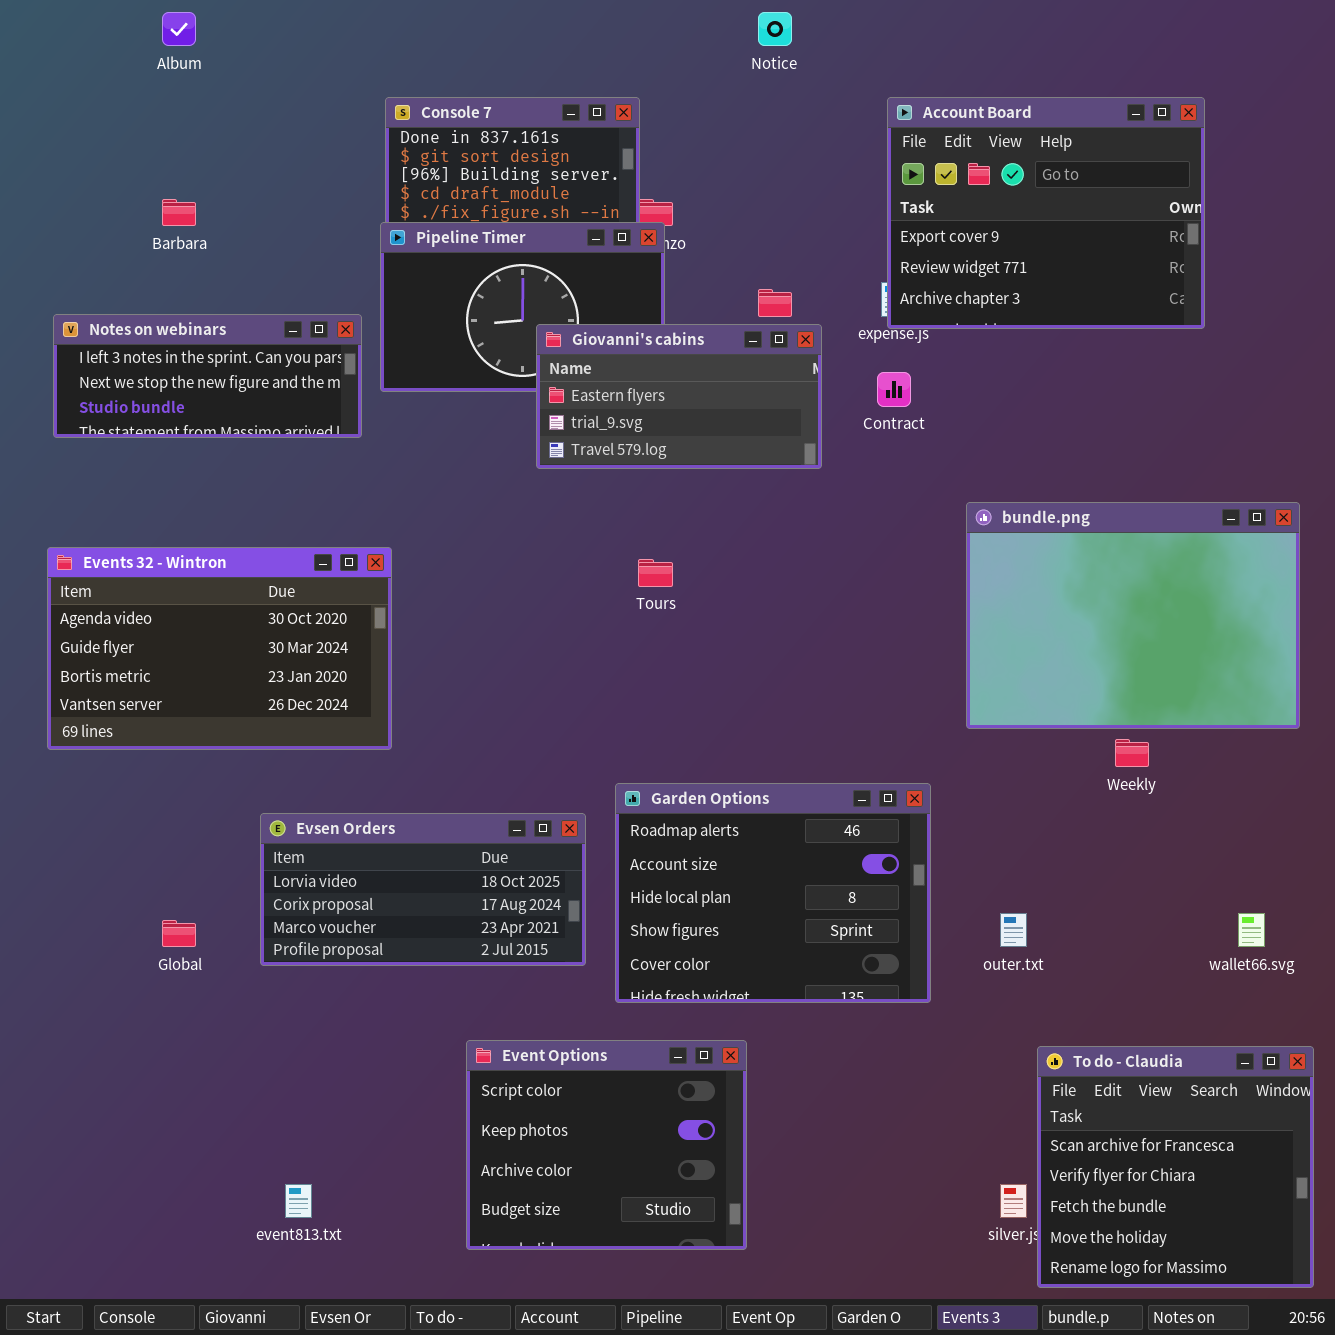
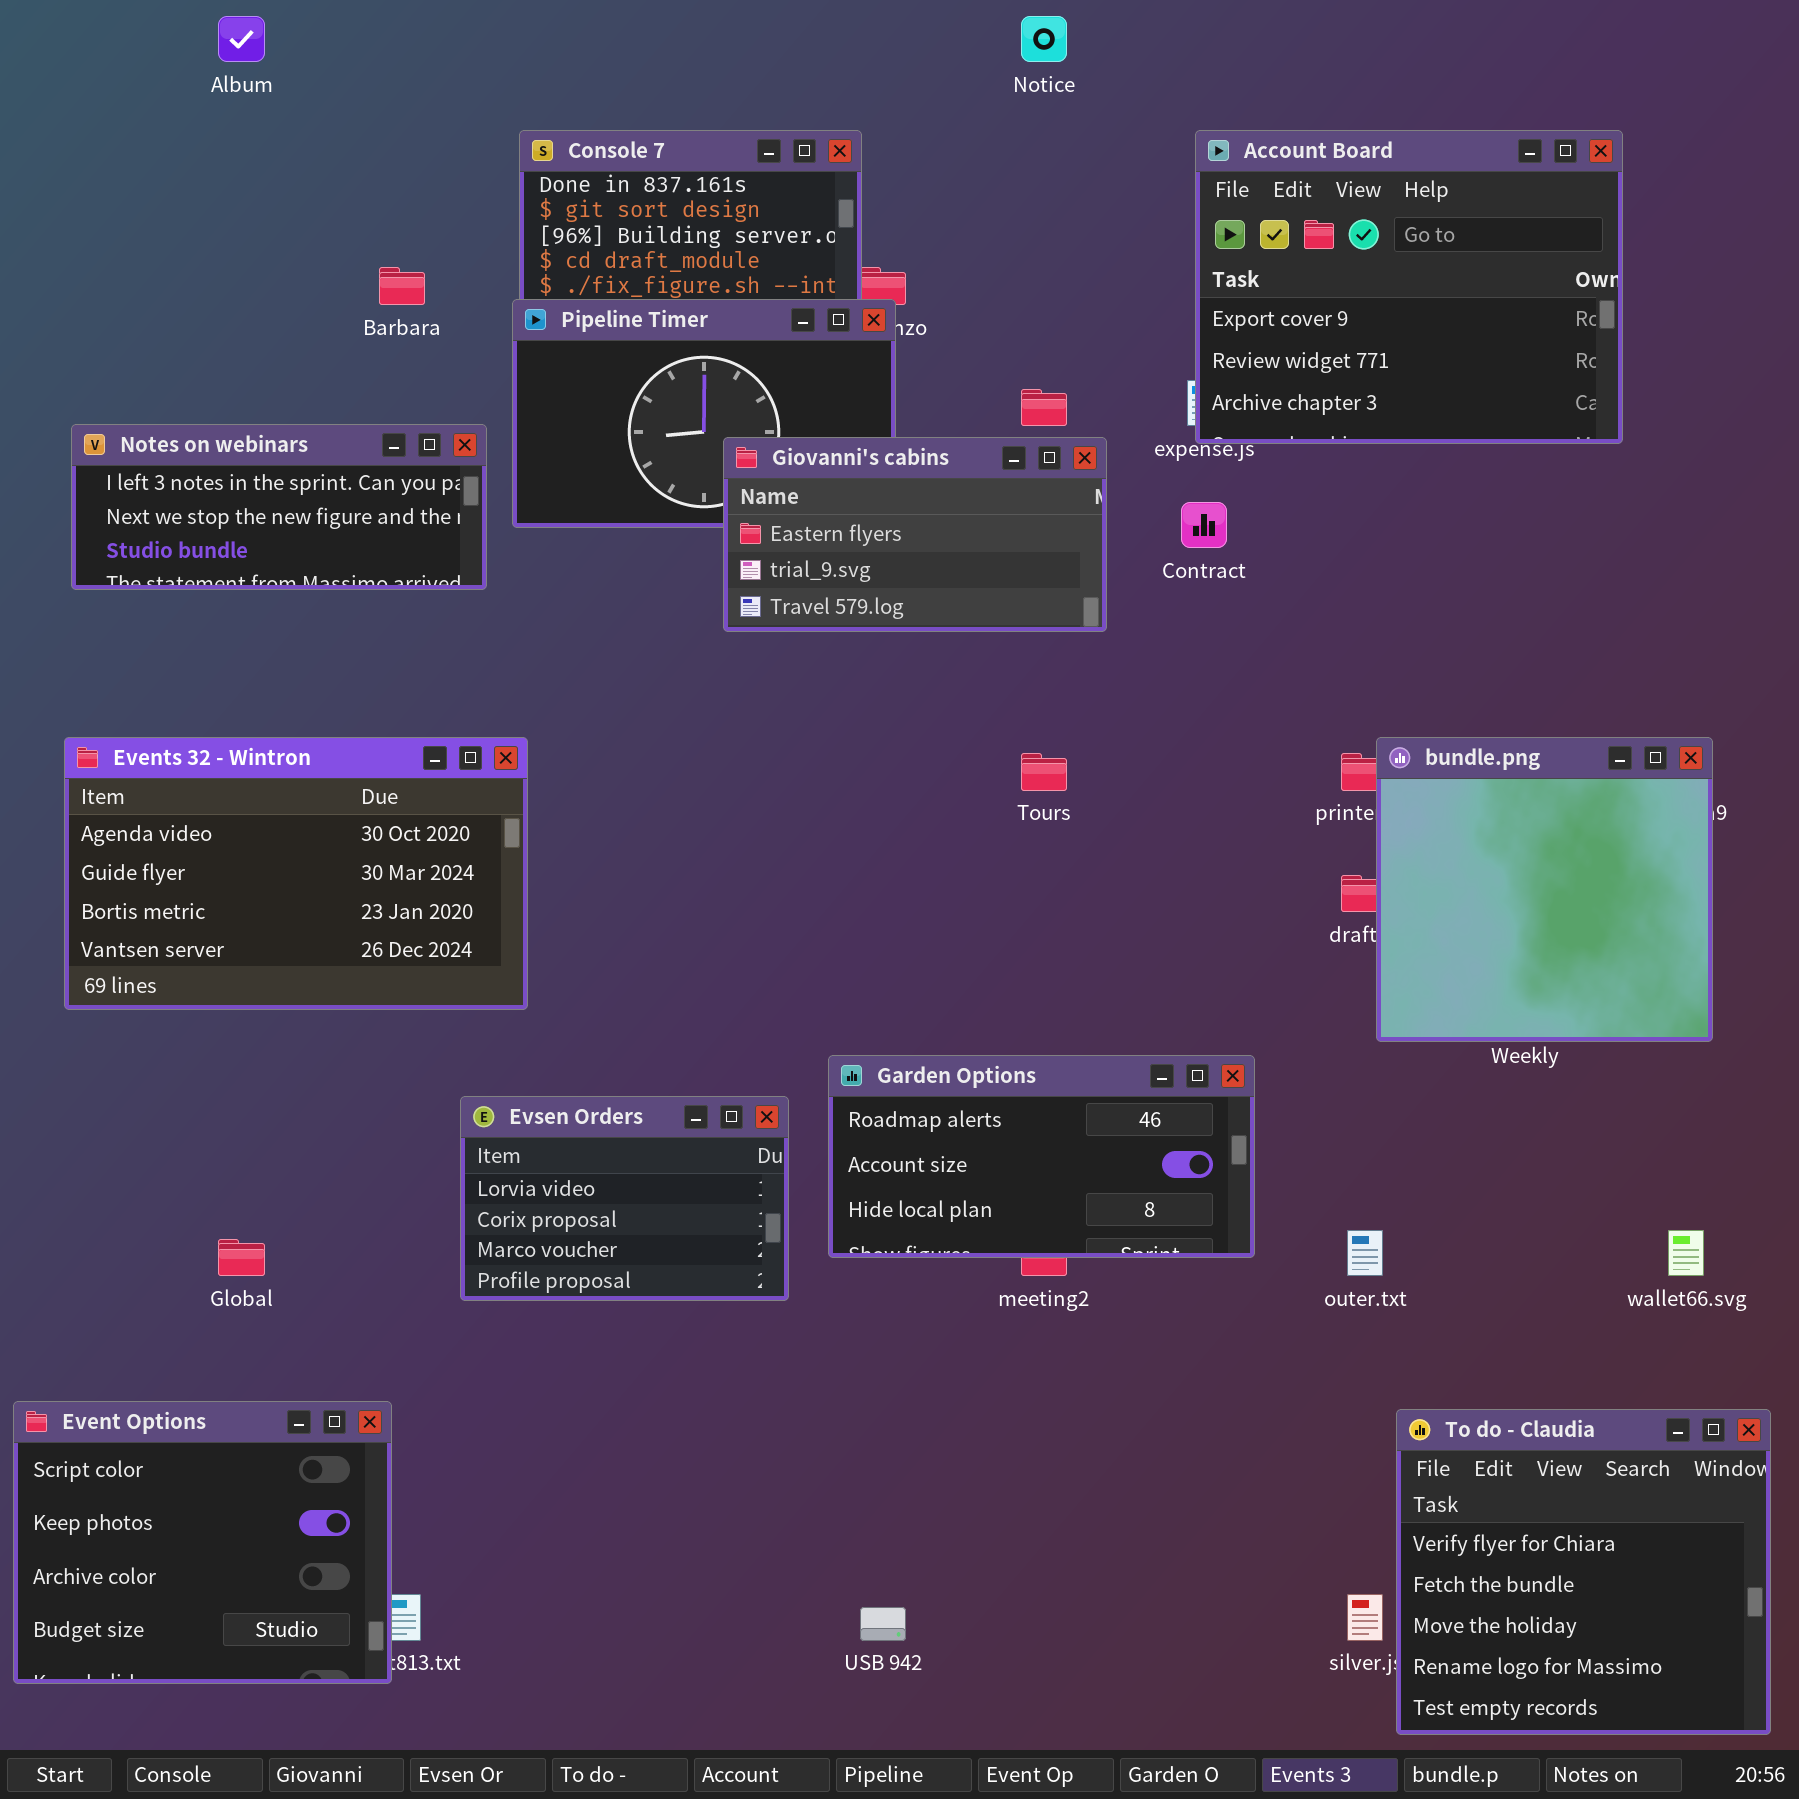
Barbara: [162,199,196,226] -> [379,267,425,305], moved
bundle.png: [966,502,1300,729] -> [1376,737,1713,1042], moved, resized
Tours: [638,559,673,587] -> [1021,753,1067,791], moved
Garden Options: [615,783,931,1003] -> [828,1055,1255,1258], resized
Evsen Orders: [260,813,586,966] -> [460,1096,789,1301], resized
Event Options: [466,1040,747,1250] -> [13,1401,392,1684], moved
To do - Claudia: [1037,1046,1314,1288] -> [1396,1409,1771,1735], scrolled down 1 row

